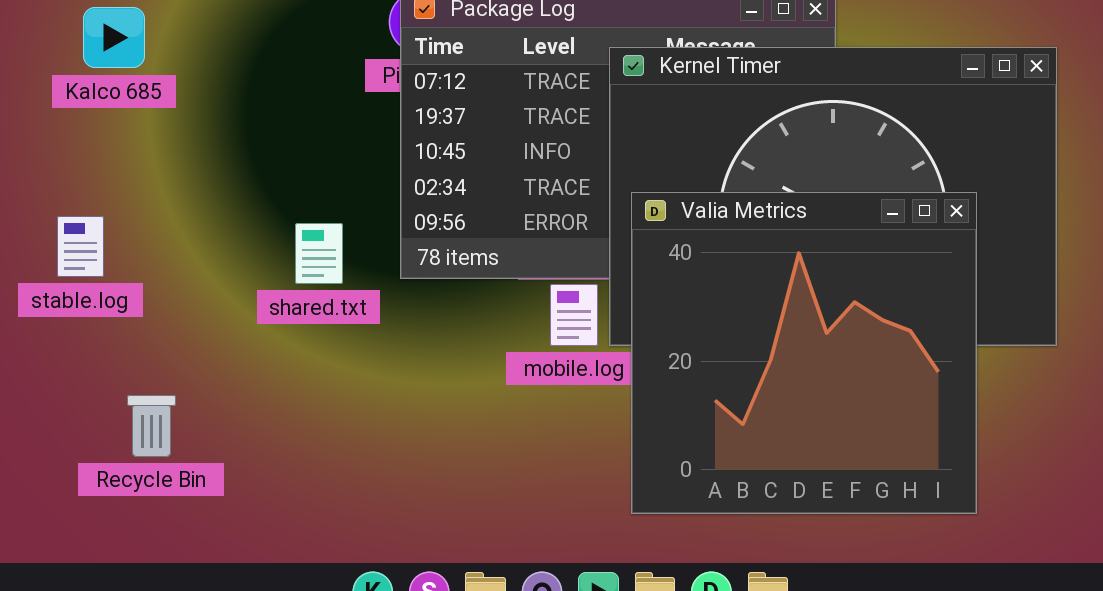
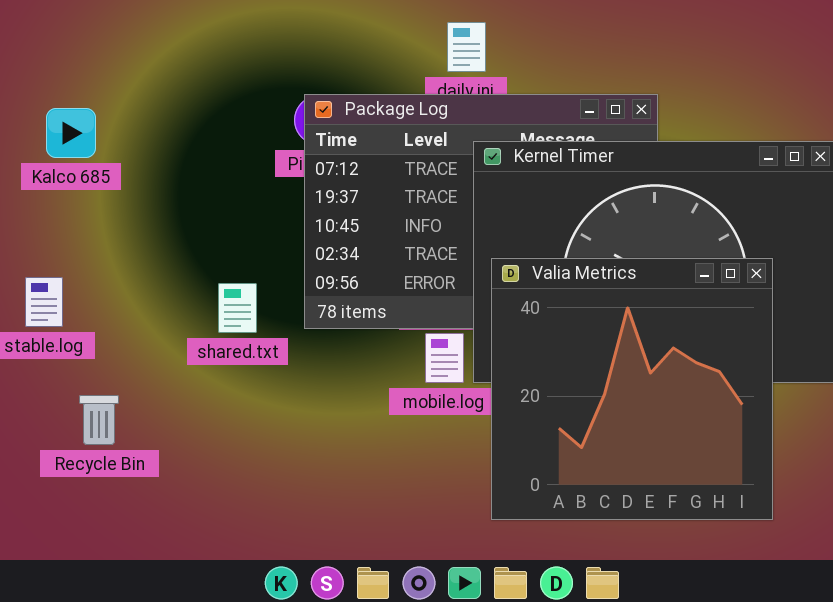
Recycle Bin: [127,395,176,457] -> [79,395,119,445], moved

